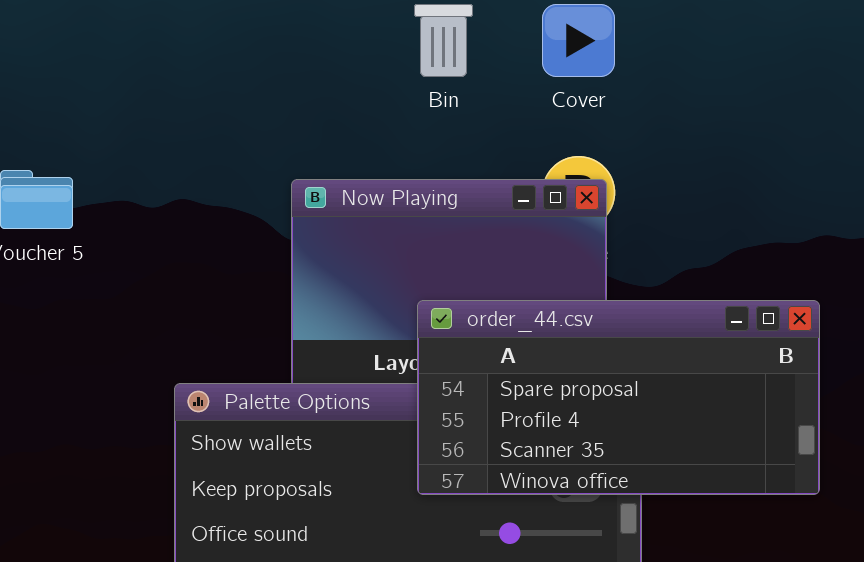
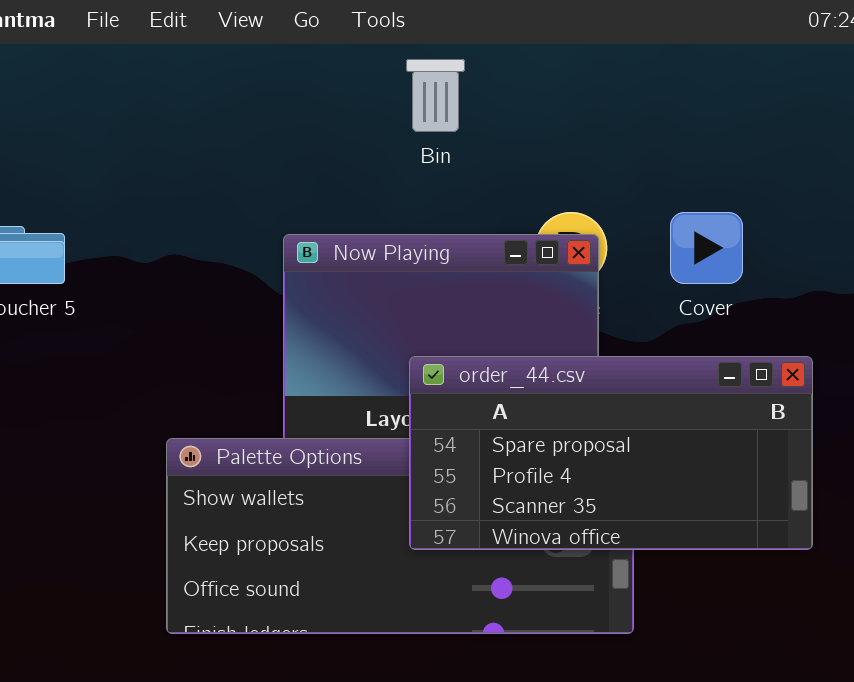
Cover: [542,4,615,77] -> [670,212,743,284], moved

